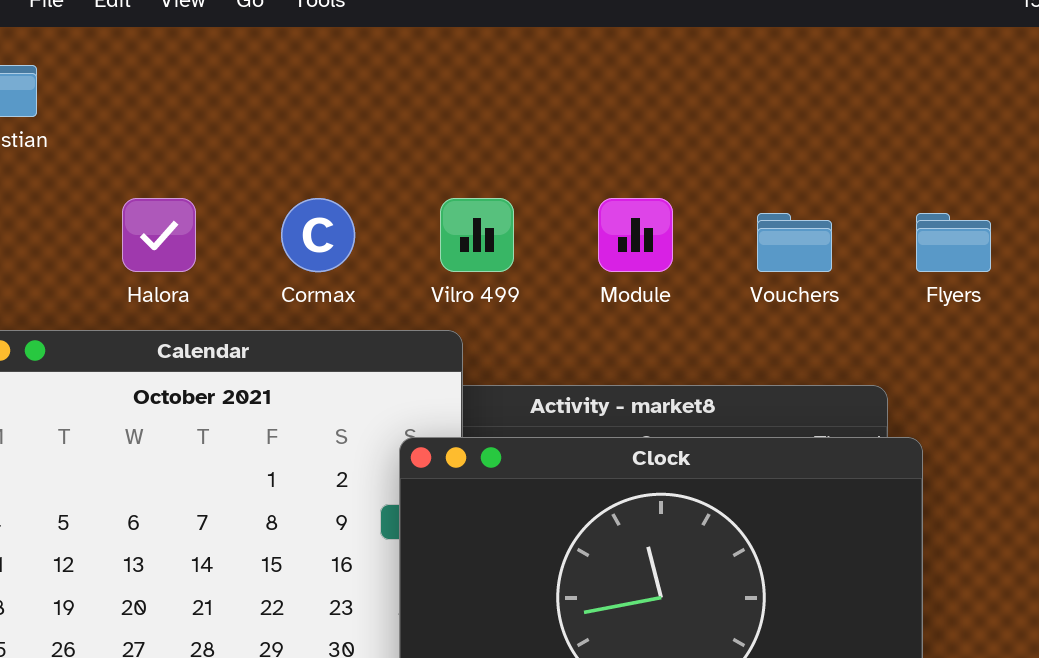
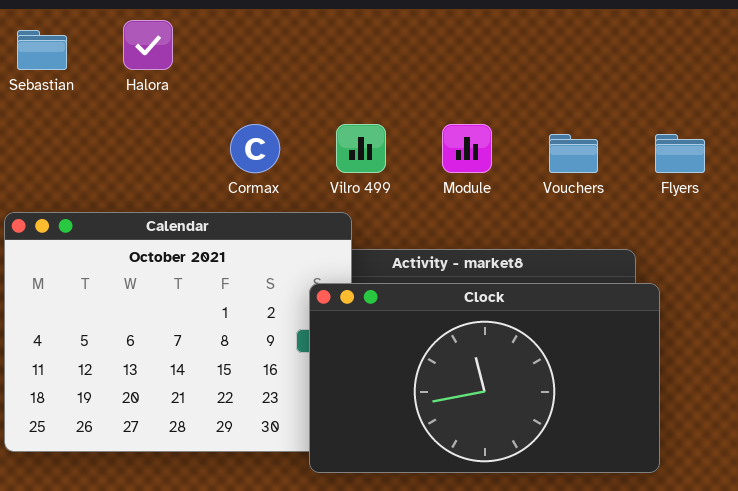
Halora: [122,198,196,272] -> [123,20,173,70], moved

